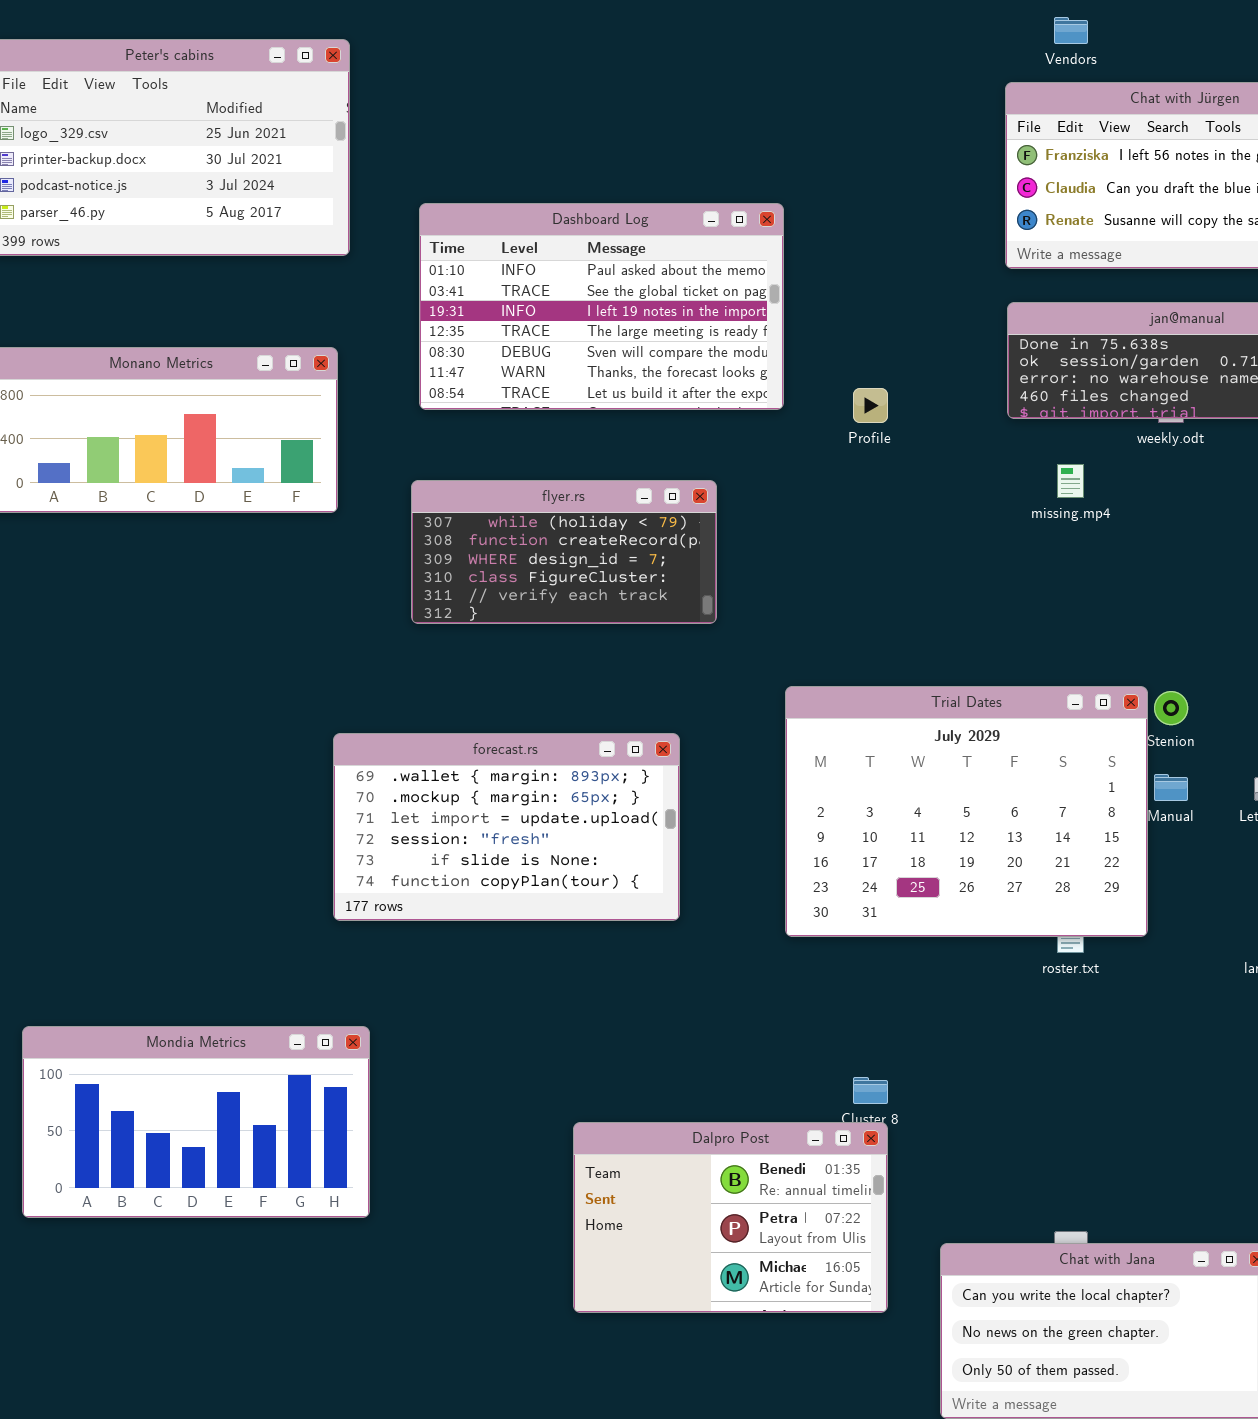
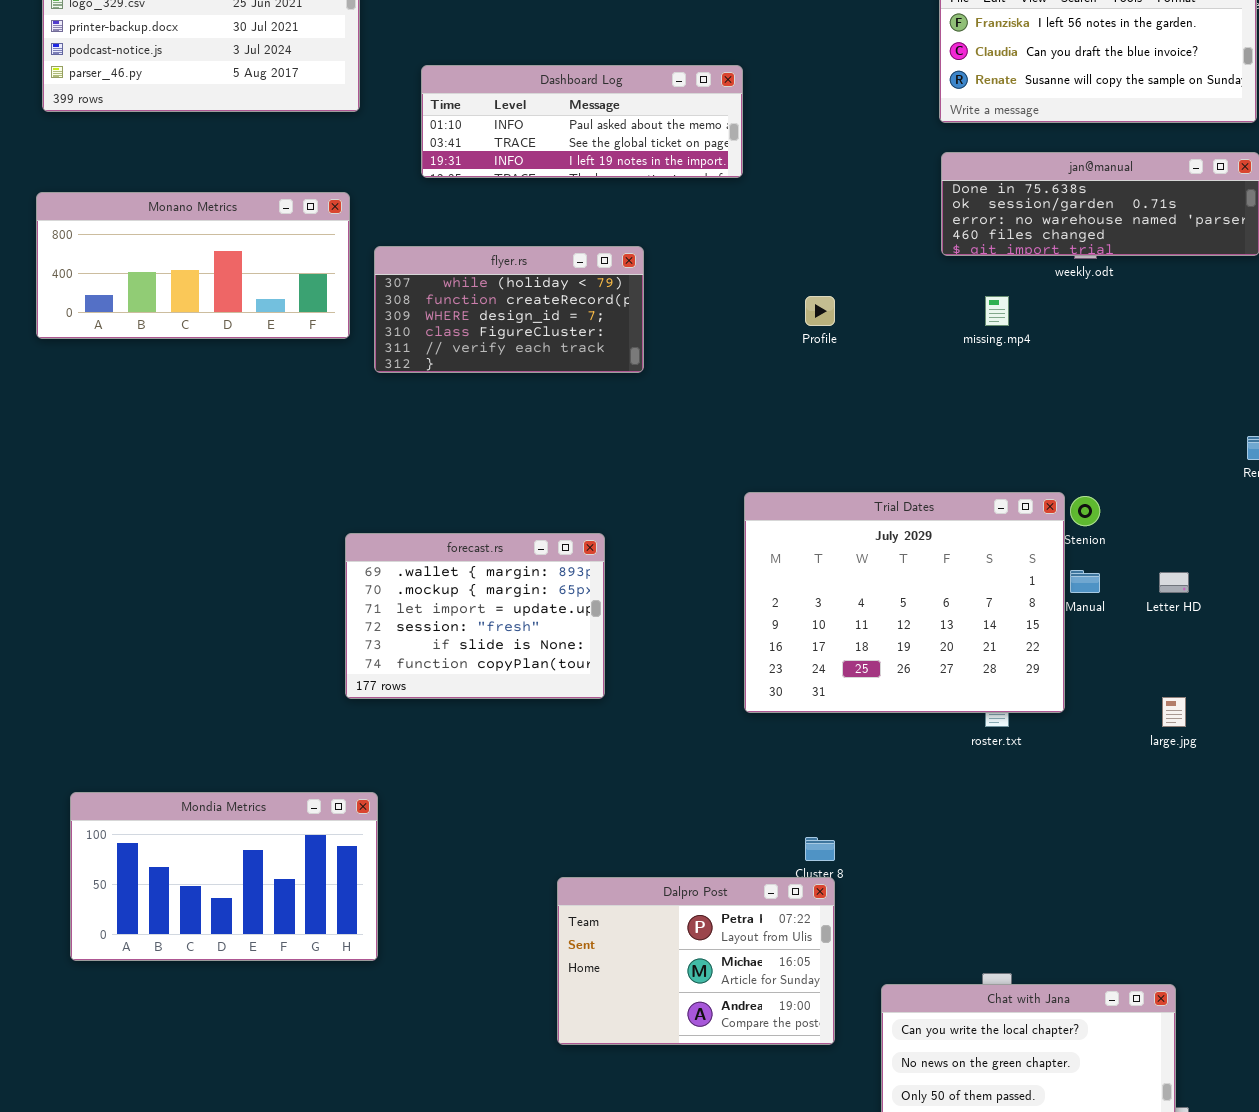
Dashboard Log: [419,203,784,410] -> [421,65,743,178], resized
Profile: [853,388,888,423] -> [805,296,835,326], moved
flyer.rs: [411,480,717,624] -> [374,246,644,373], moved
forecast.rs: [333,733,680,921] -> [345,533,605,699], resized
Dalpro Post: [573,1122,888,1313] -> [557,877,835,1045], scrolled down 1 row

